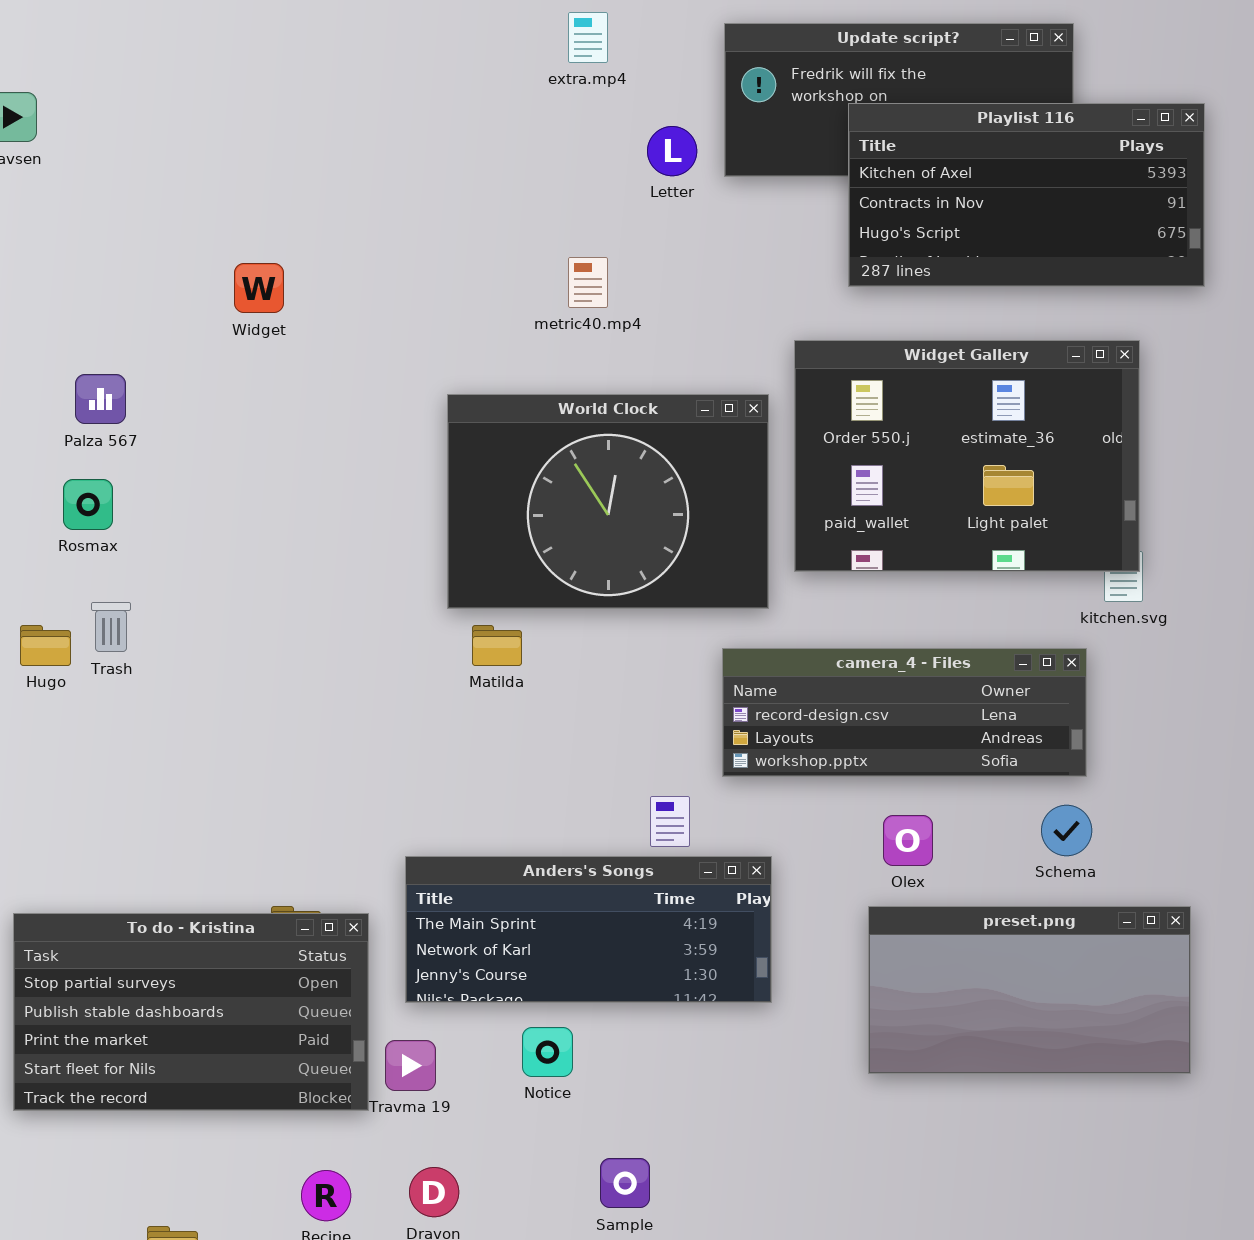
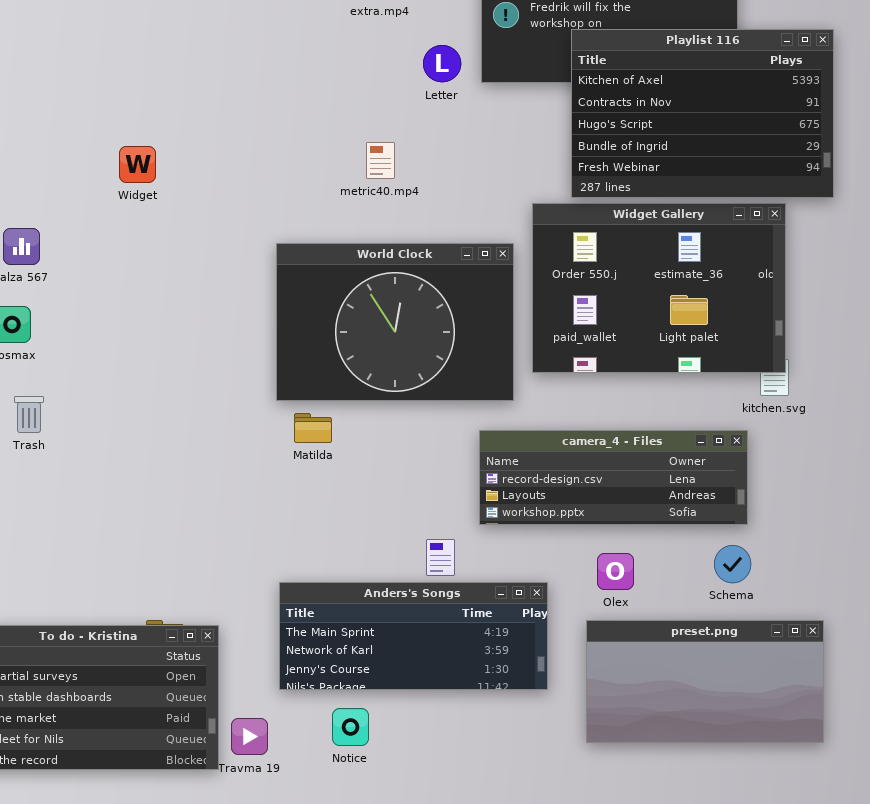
Playlist 116: [848,103,1205,287] -> [571,29,834,198], resized
Anders's Songs: [405,856,772,1003] -> [279,582,548,690], moved

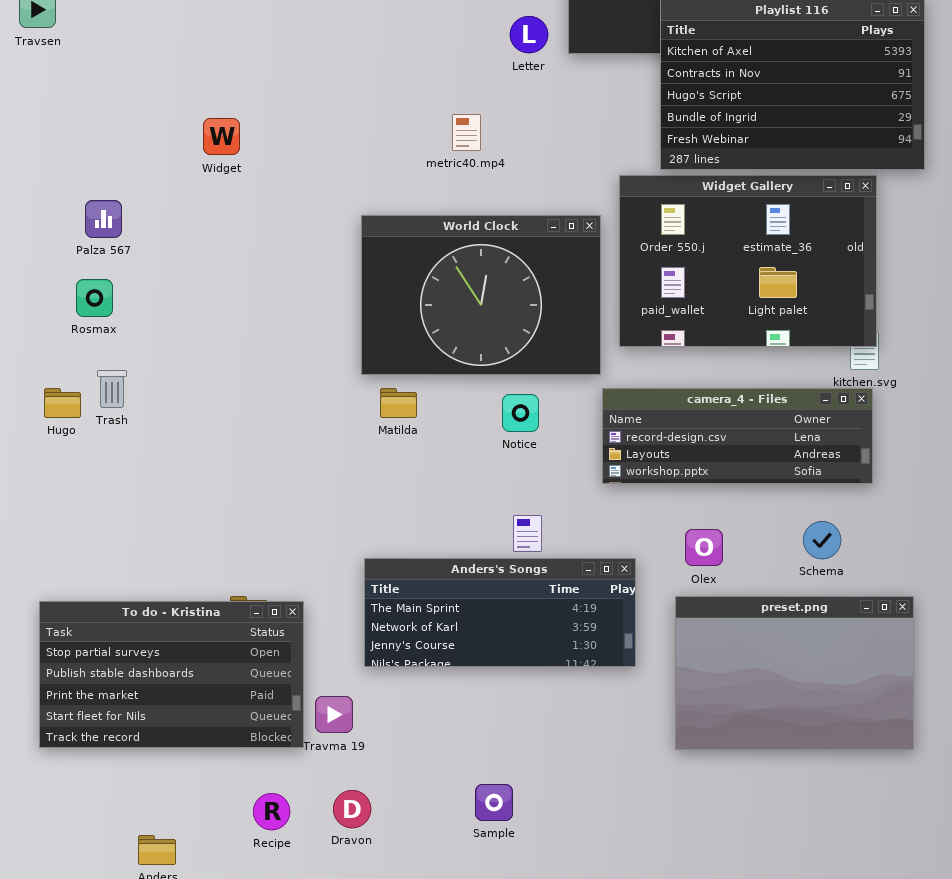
camera_4 - Files: [479,430,748,525] -> [602,388,873,484], moved
preset.png: [586,620,824,743] -> [675,596,914,750], resized
Notice: [332,708,369,746] -> [502,394,539,432], moved

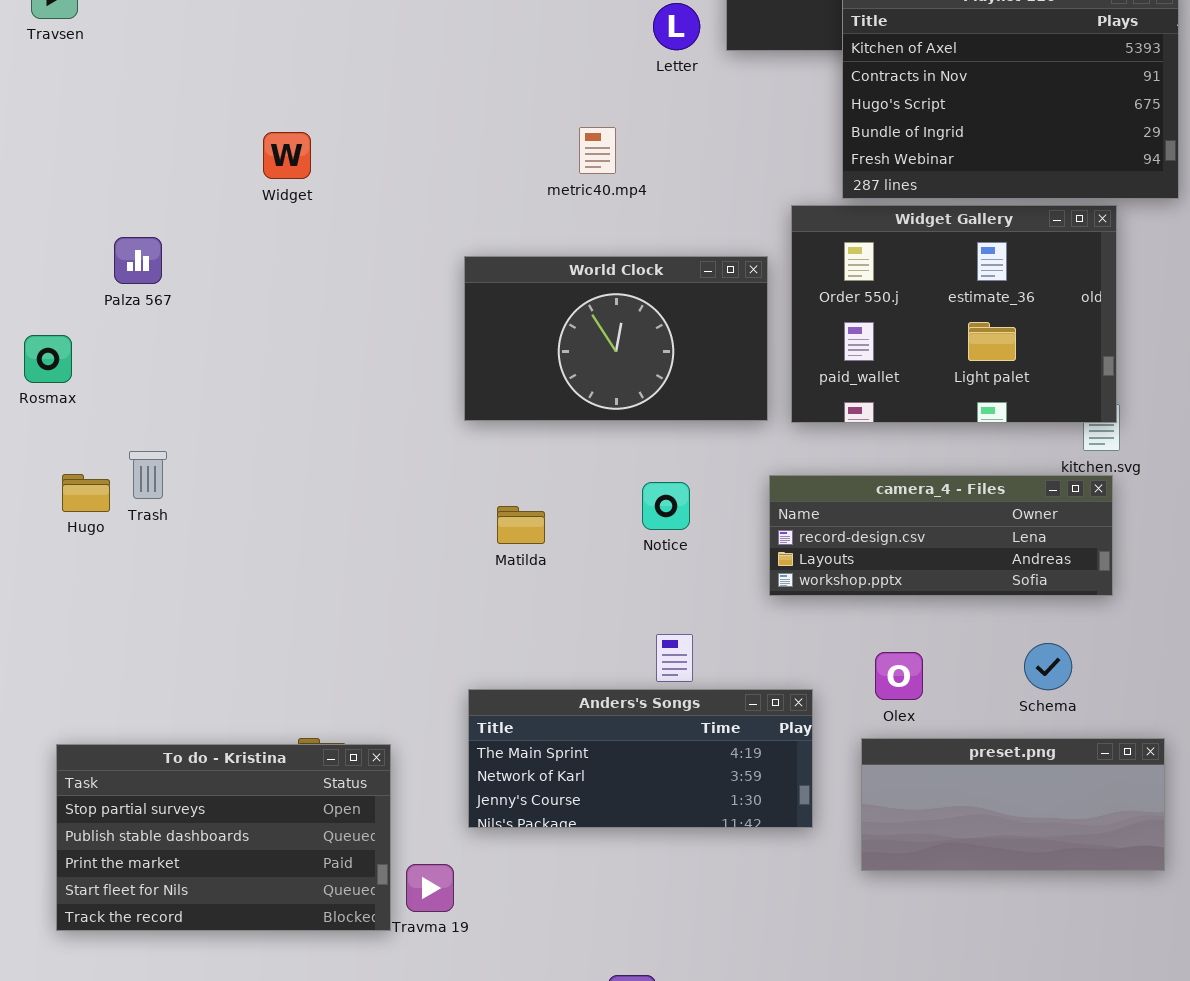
World Clock: [361,215,601,375] -> [464,256,768,421], resized
Rosmax: [76,279,113,317] -> [24,335,72,383], moved
Matilda: [380,388,417,418] -> [497,506,545,544], moved
preset.png: [675,596,914,750] -> [861,738,1165,871], resized

